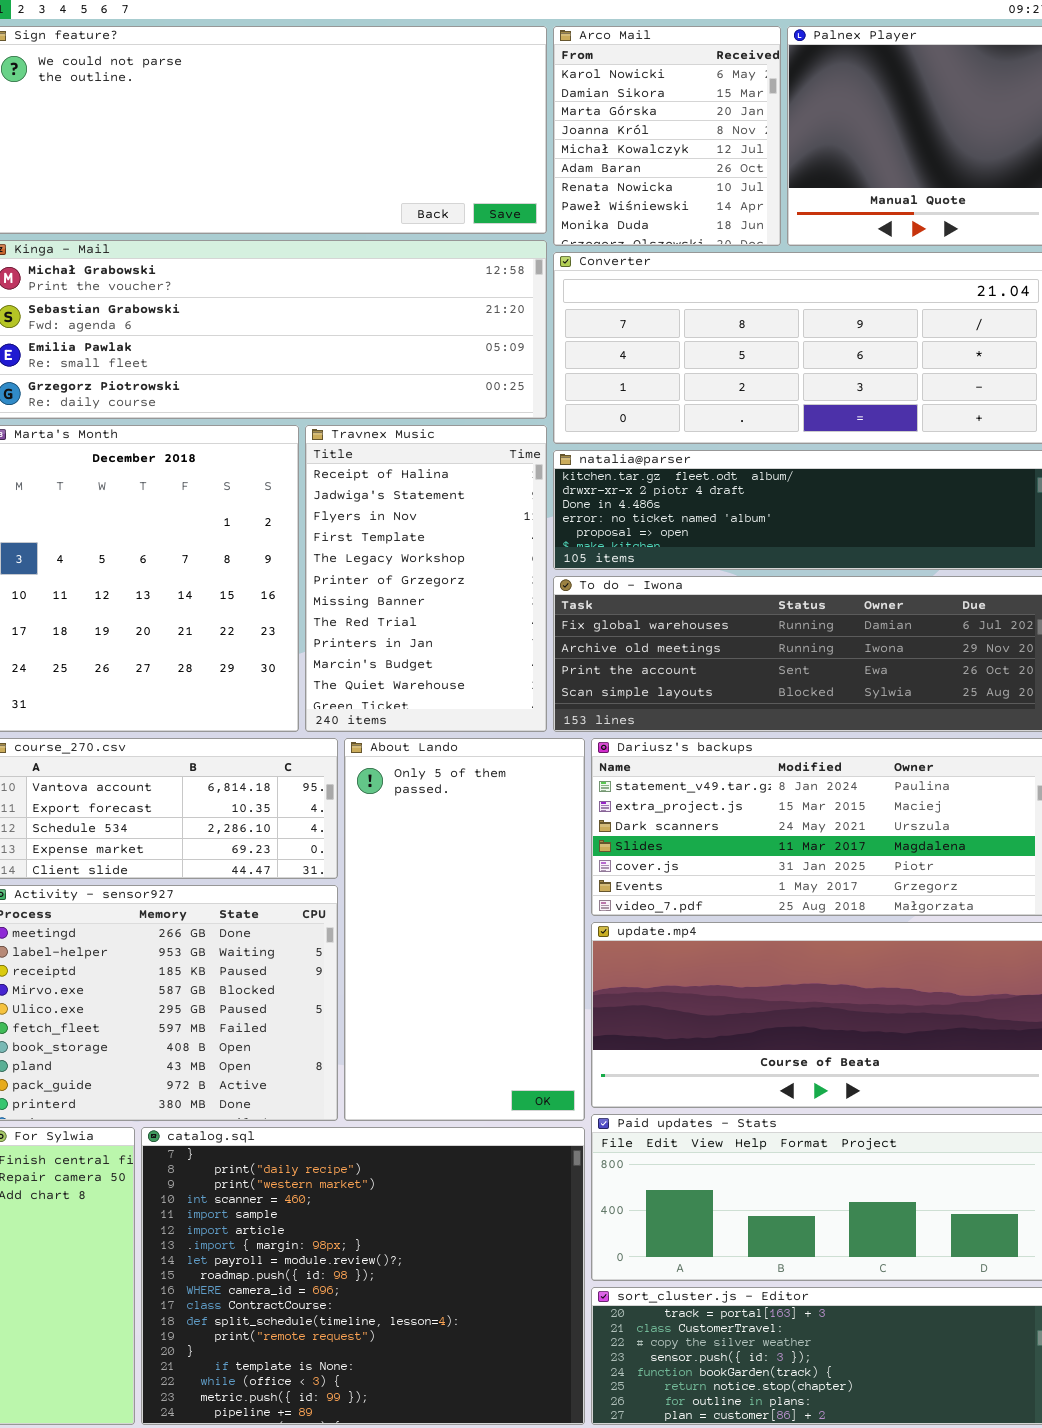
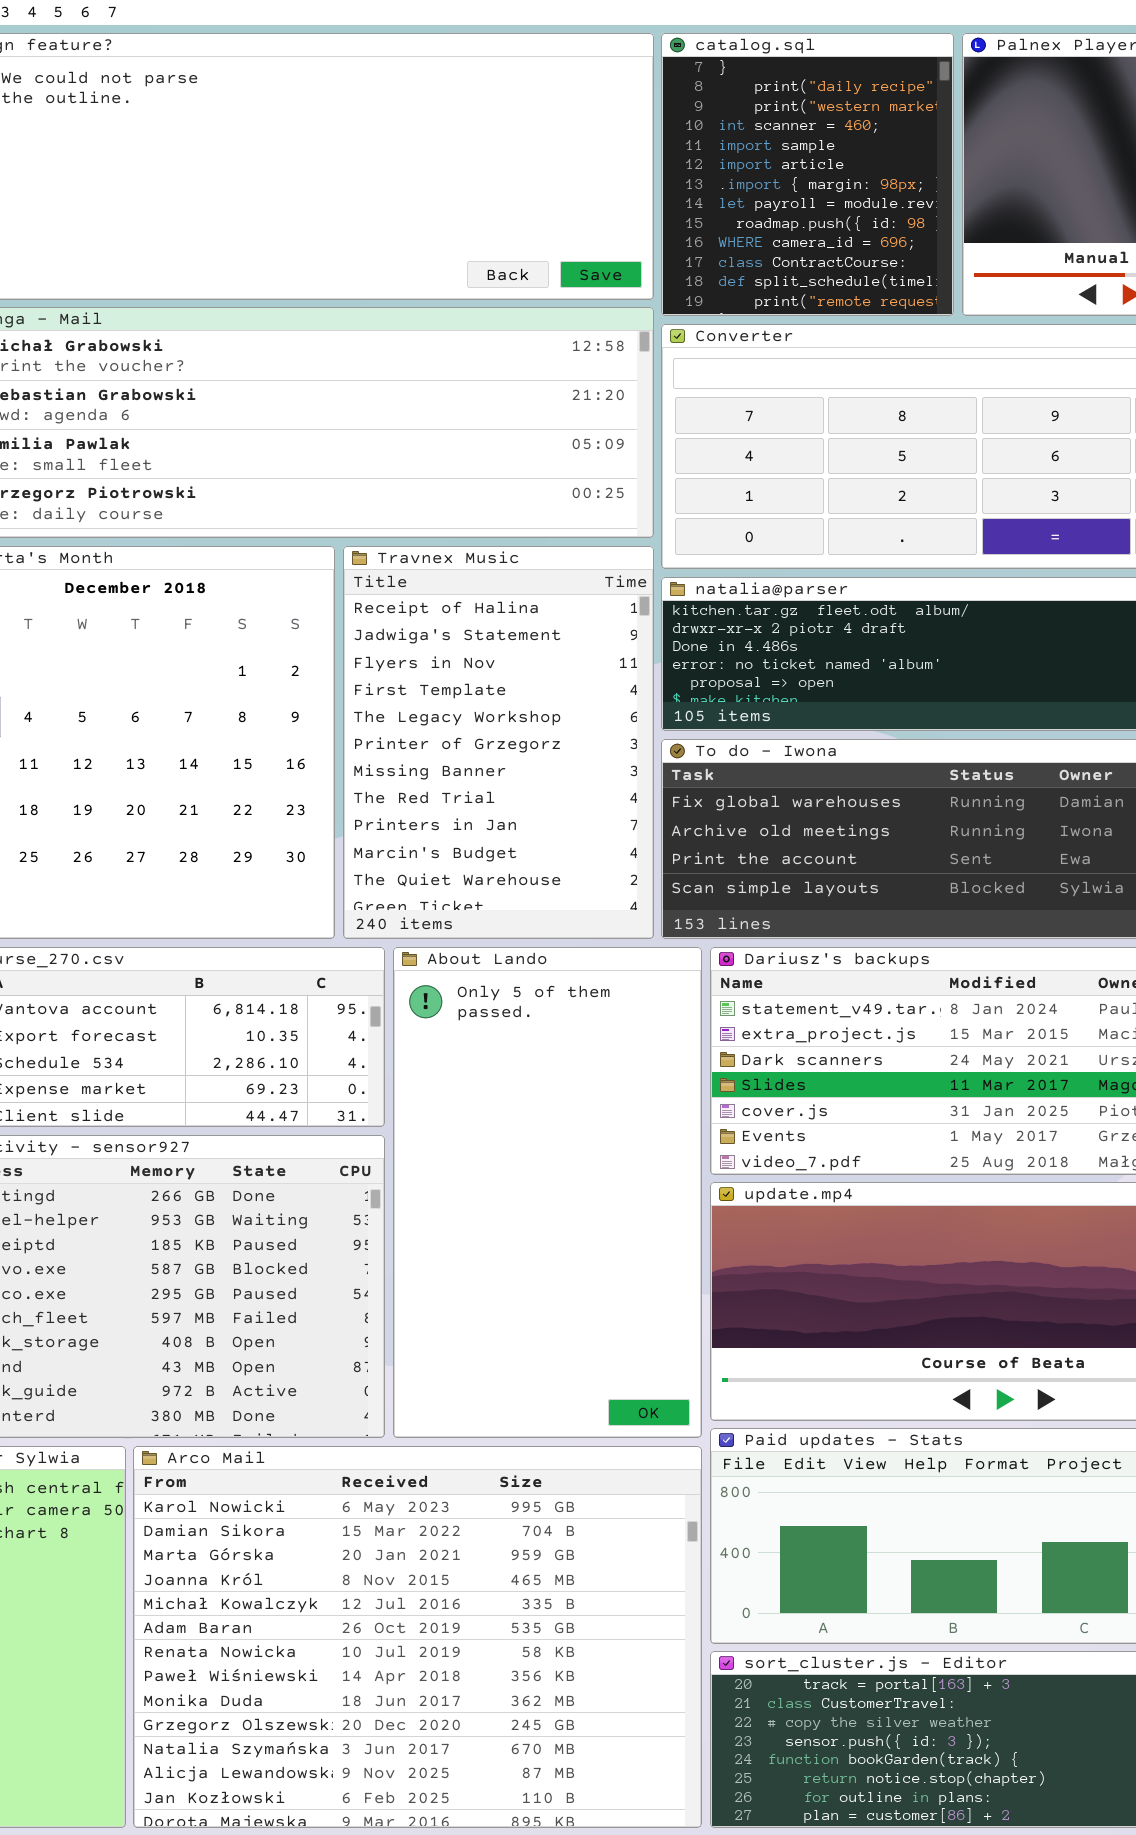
Arco Mail: [553,26,781,246] -> [133,1446,702,1828], moved, resized
catalog.sql: [141,1127,585,1425] -> [661,33,954,316], moved, resized

